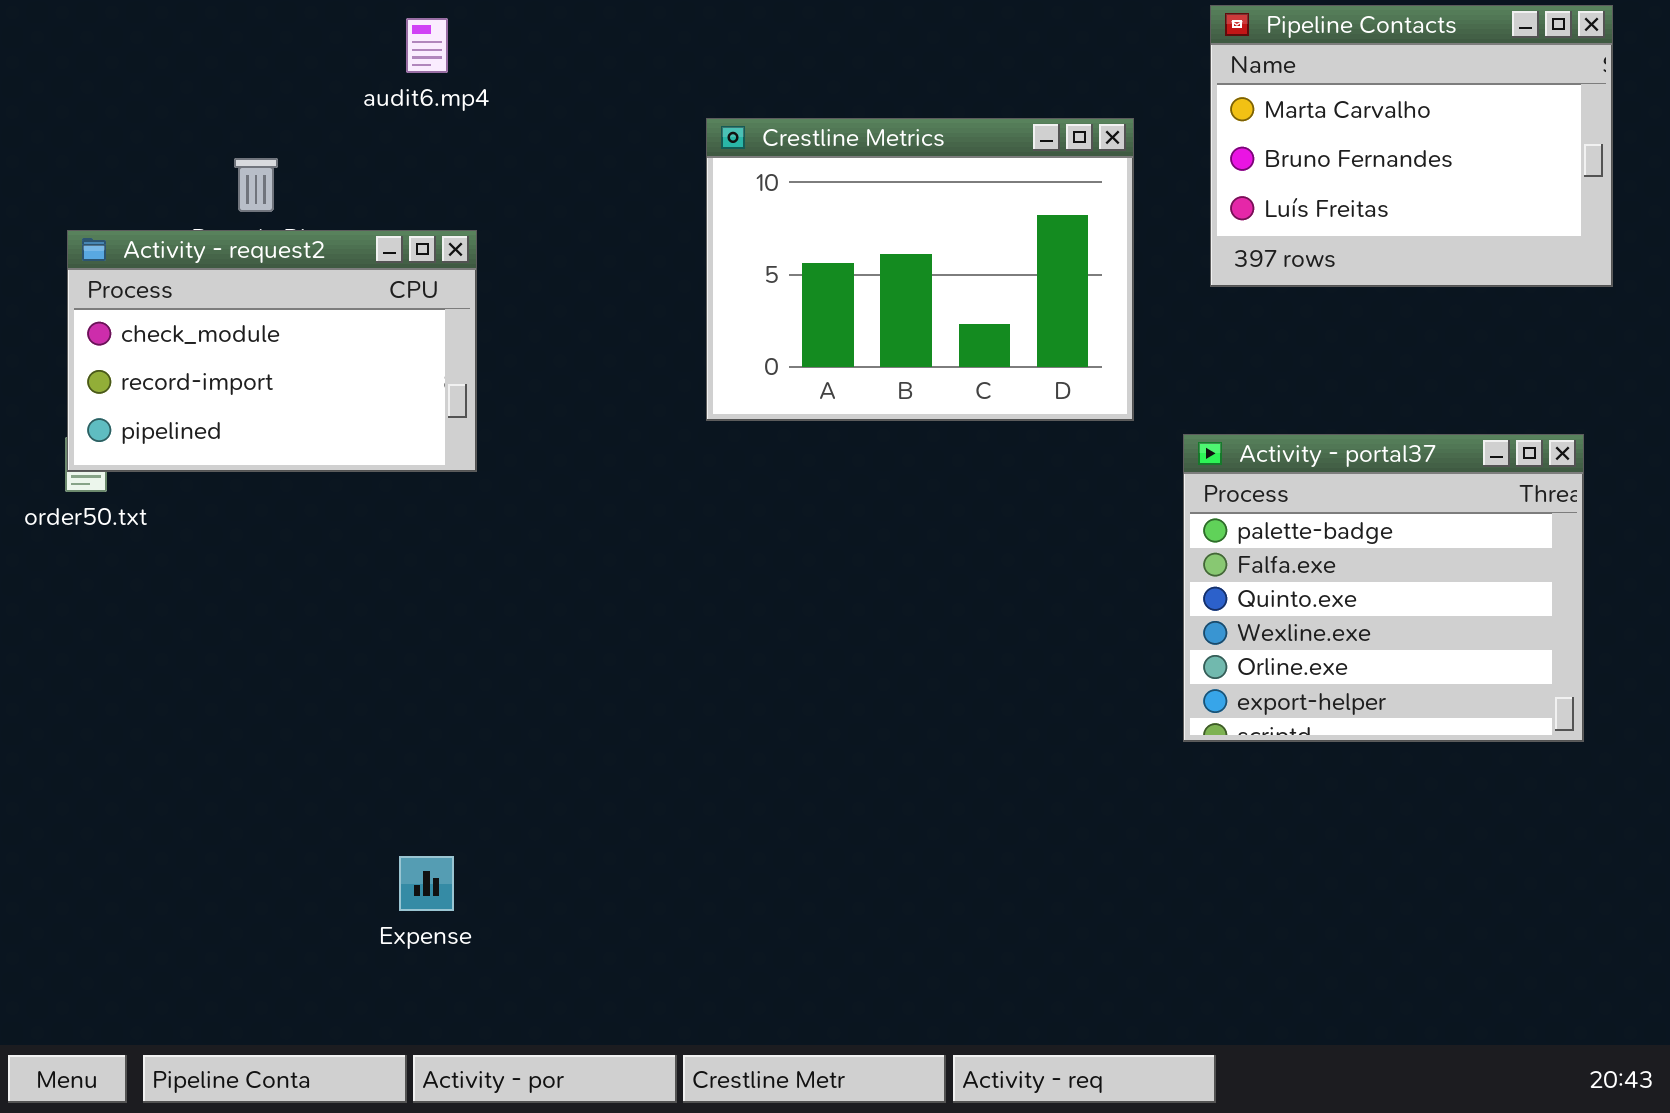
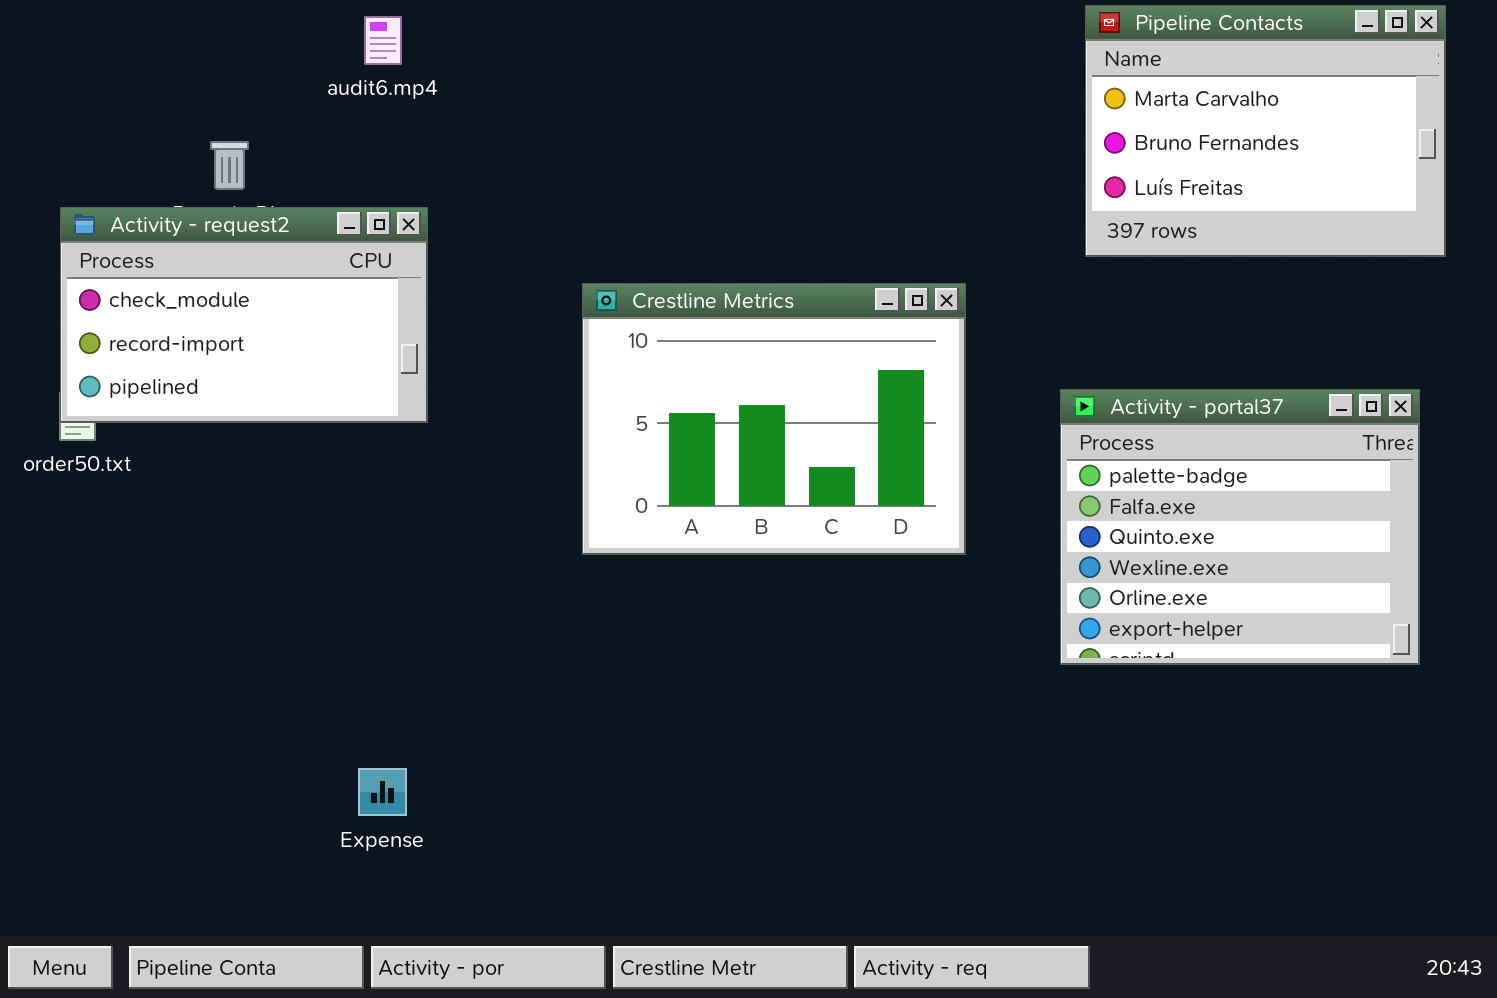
Crestline Metrics: [706,118,1134,421] -> [582,283,966,555], moved

